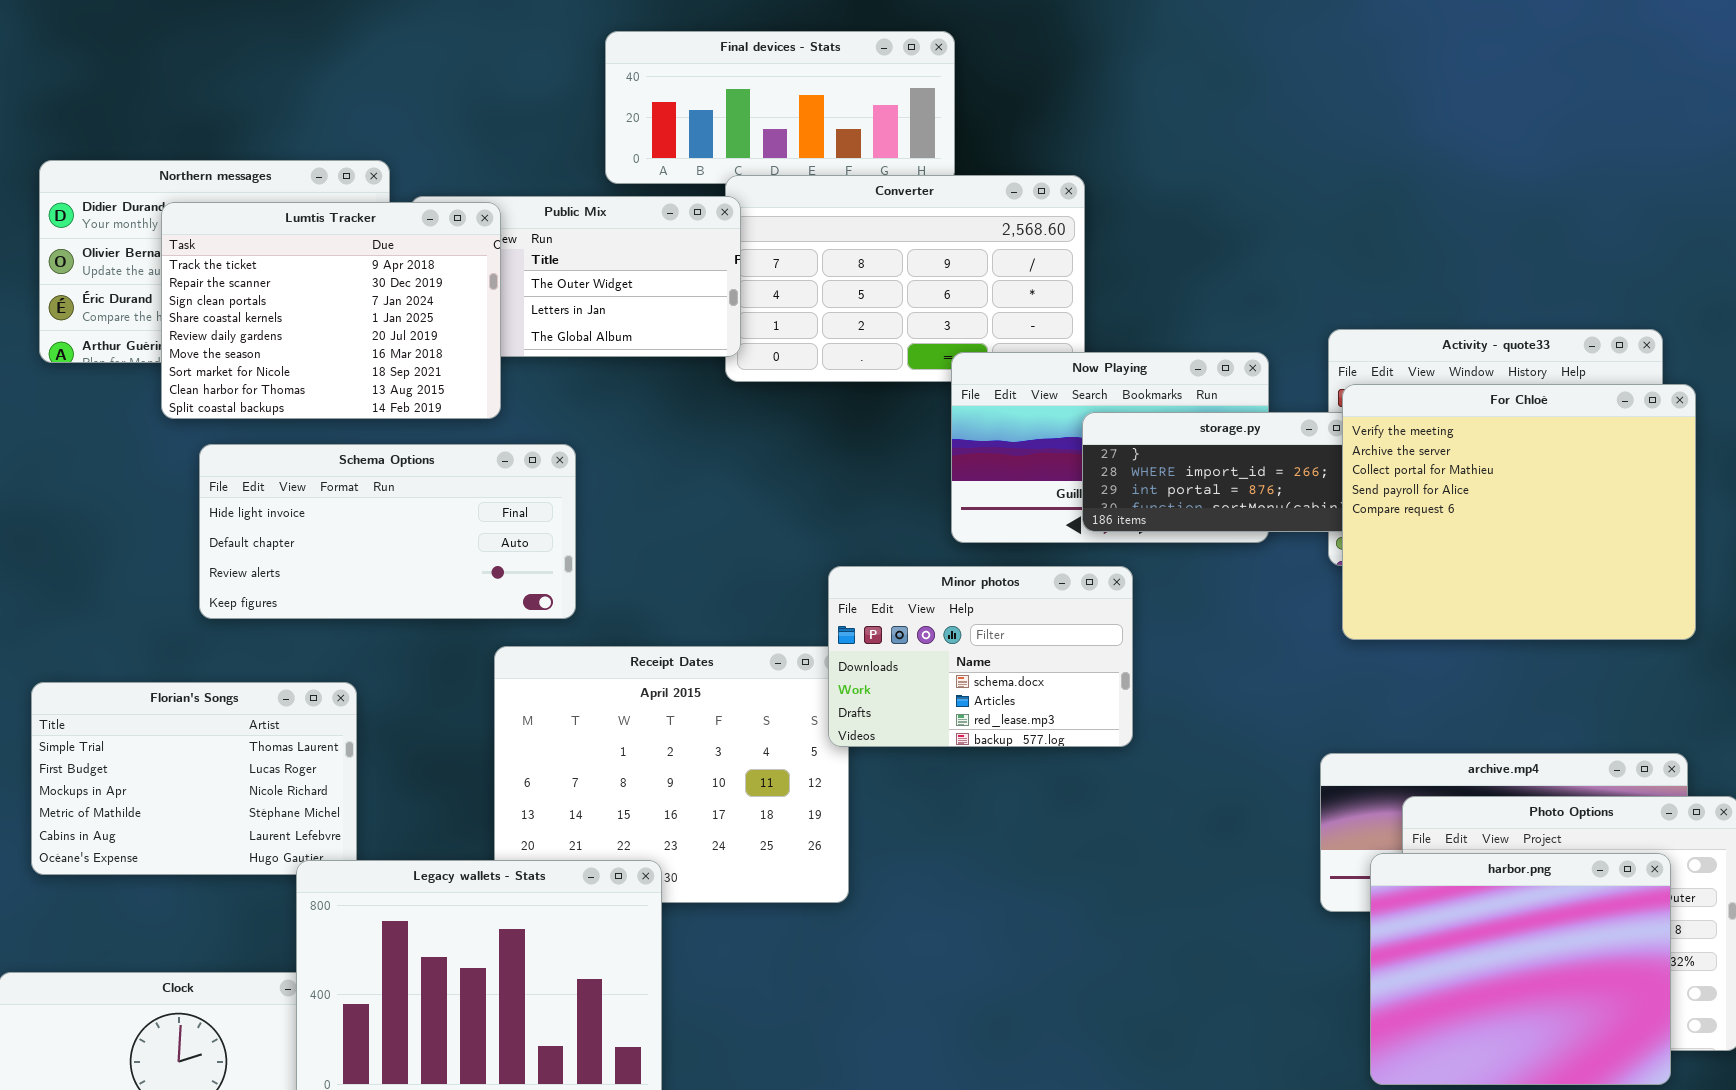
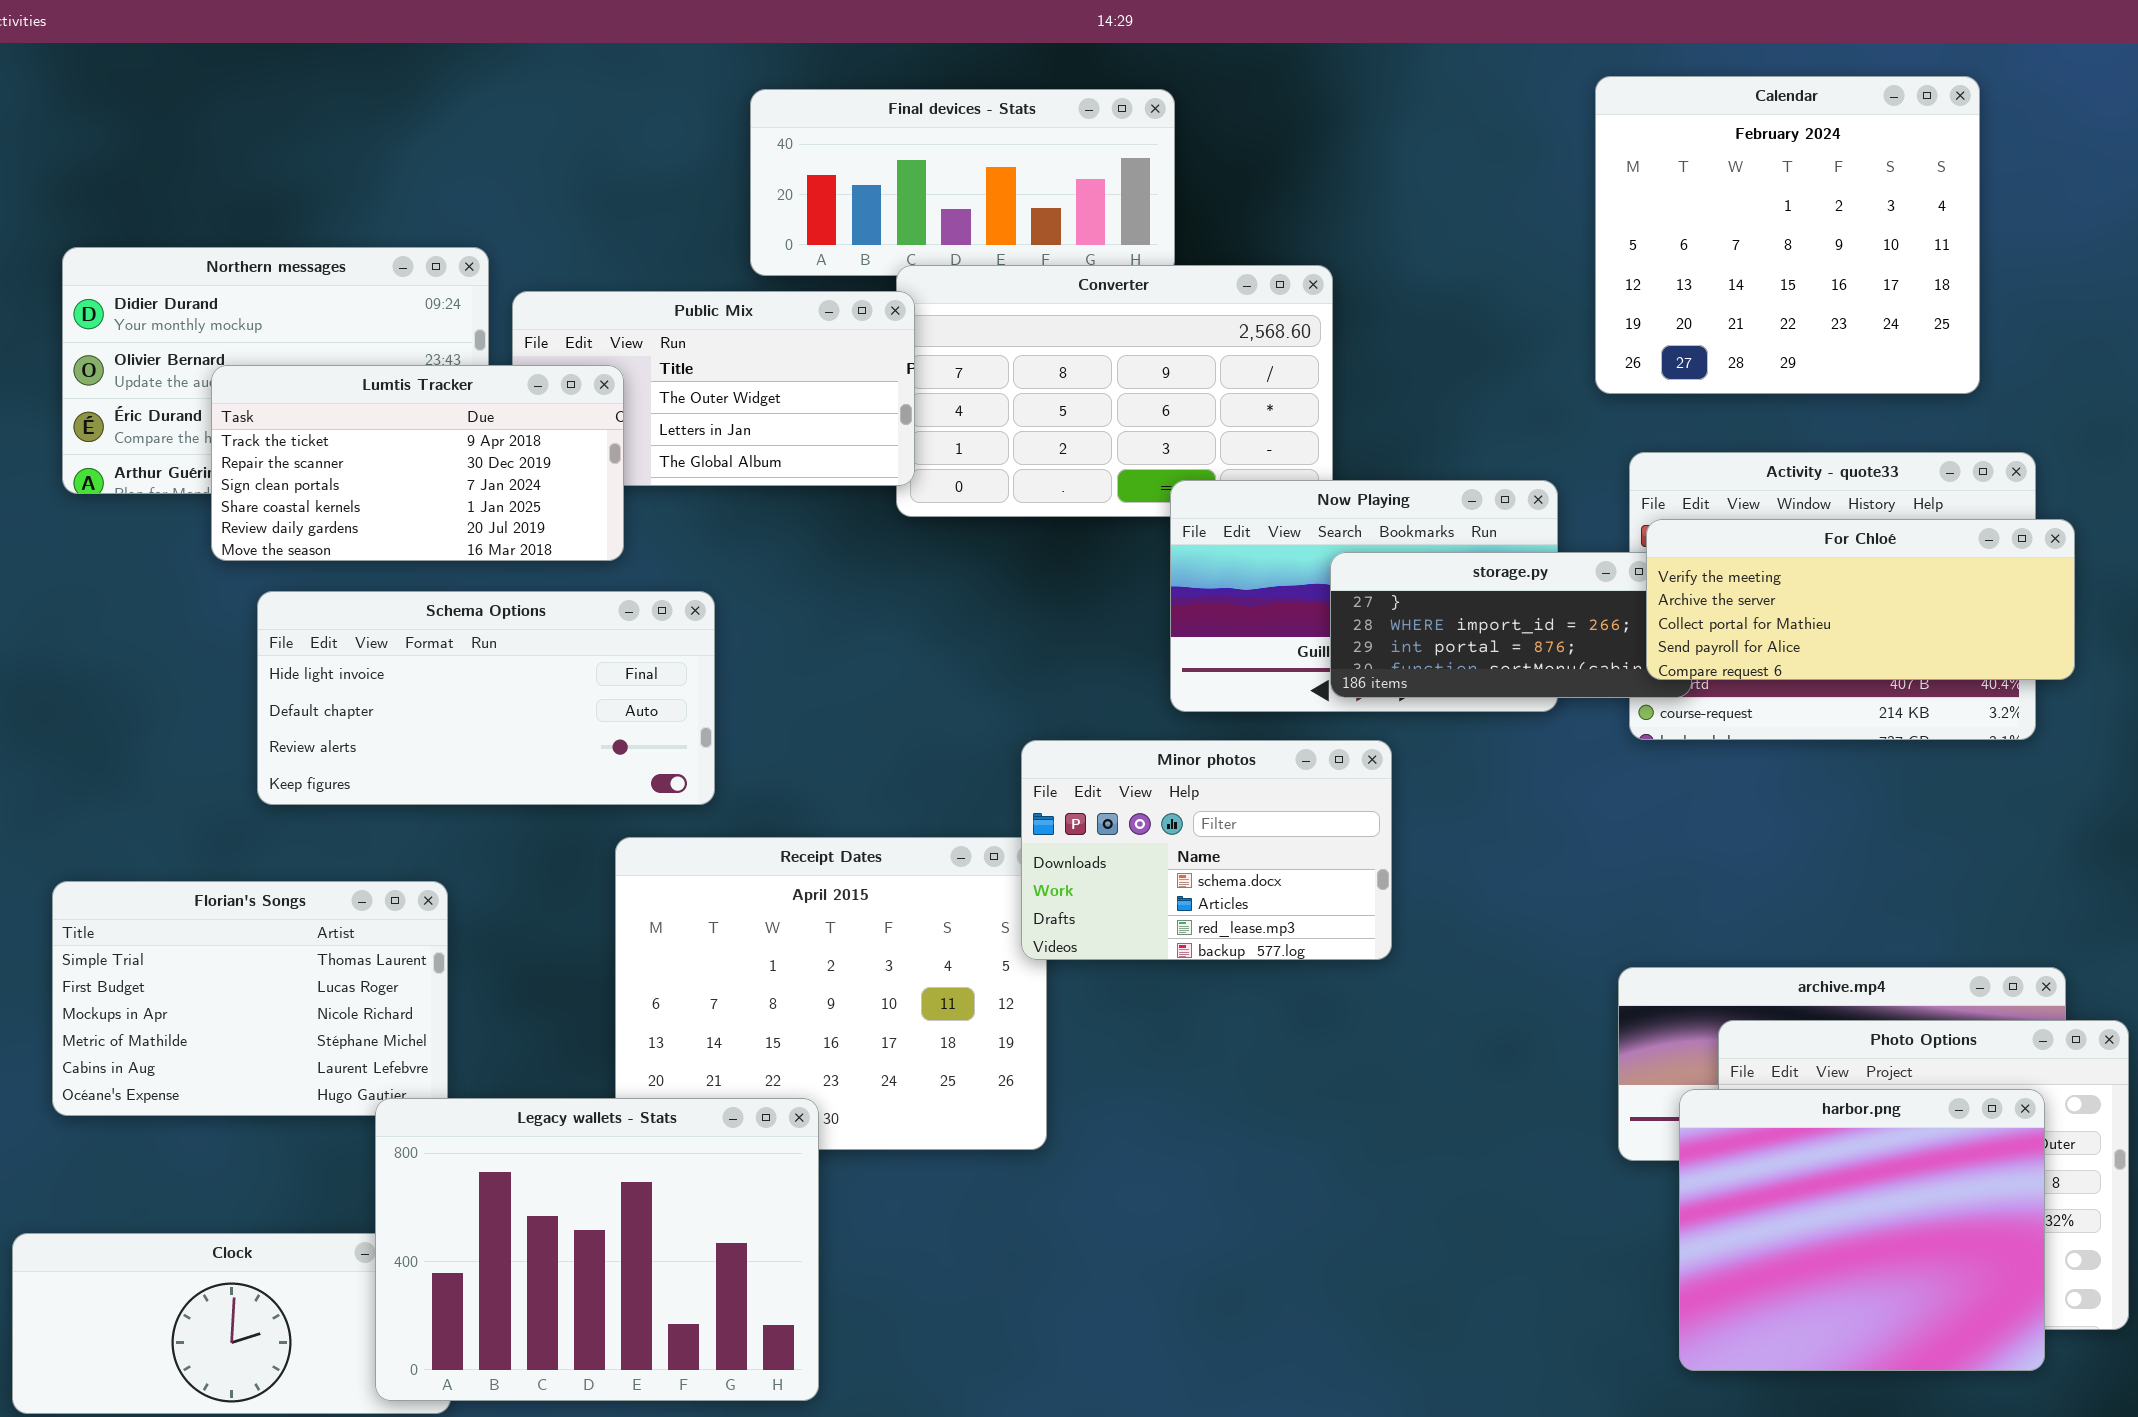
Calendar: none -> [1595,76,1980,394], opened
Lumtis Tracker: [161,202,501,419] -> [211,365,624,561], resized
For Chloé: [1342,384,1696,640] -> [1646,519,2075,680], resized

